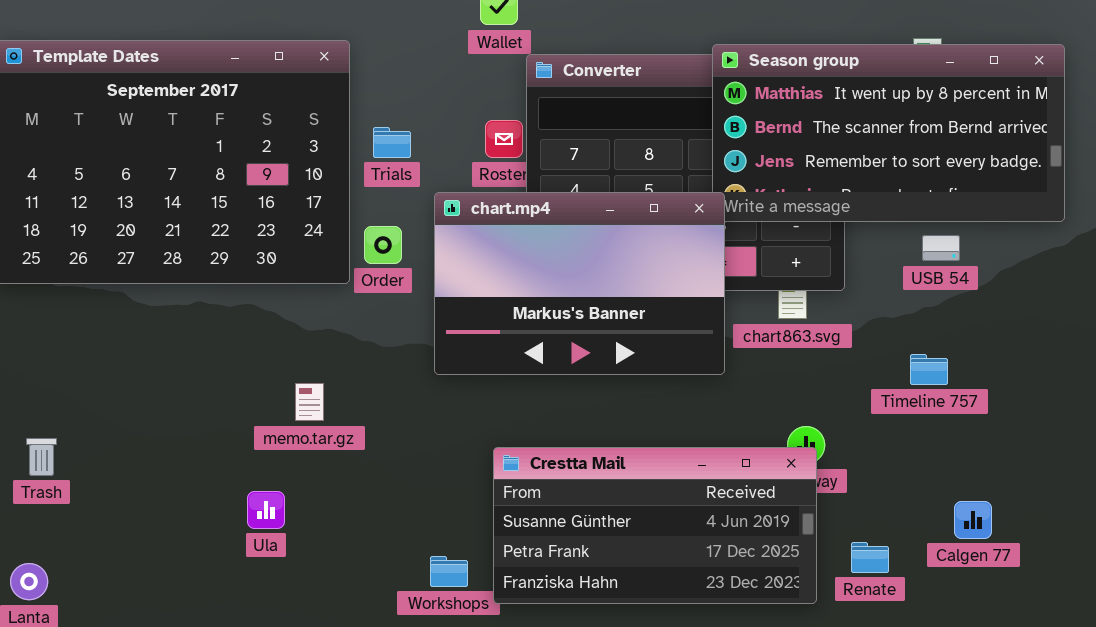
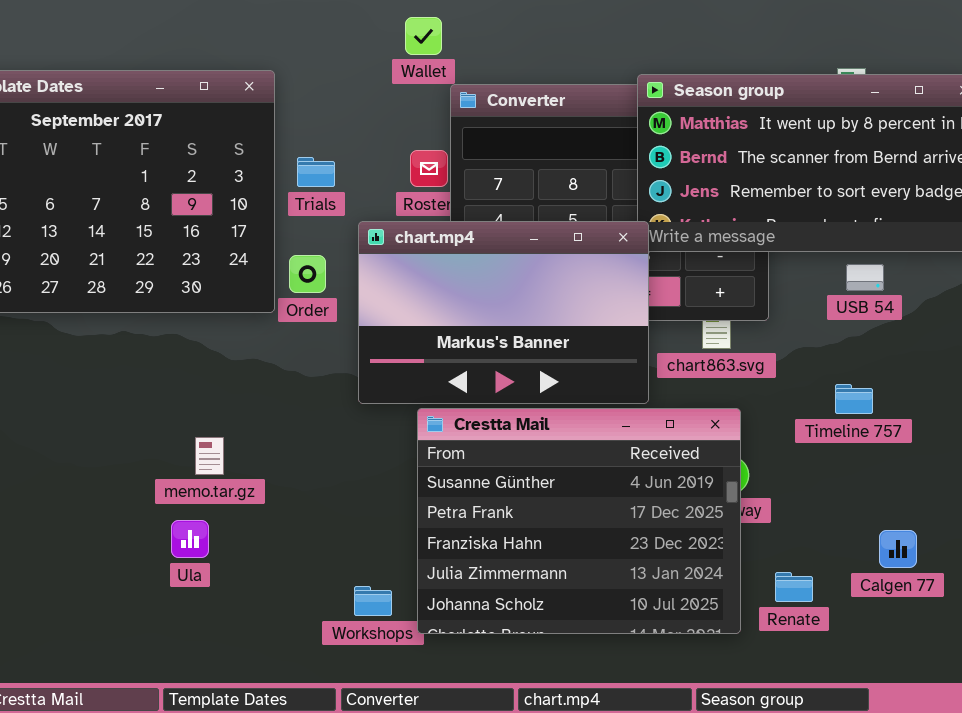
memo.tar.gz: [295,383,324,421] -> [195,437,224,475], moved
Crestta Mail: [493,447,817,604] -> [417,408,741,634], resized

